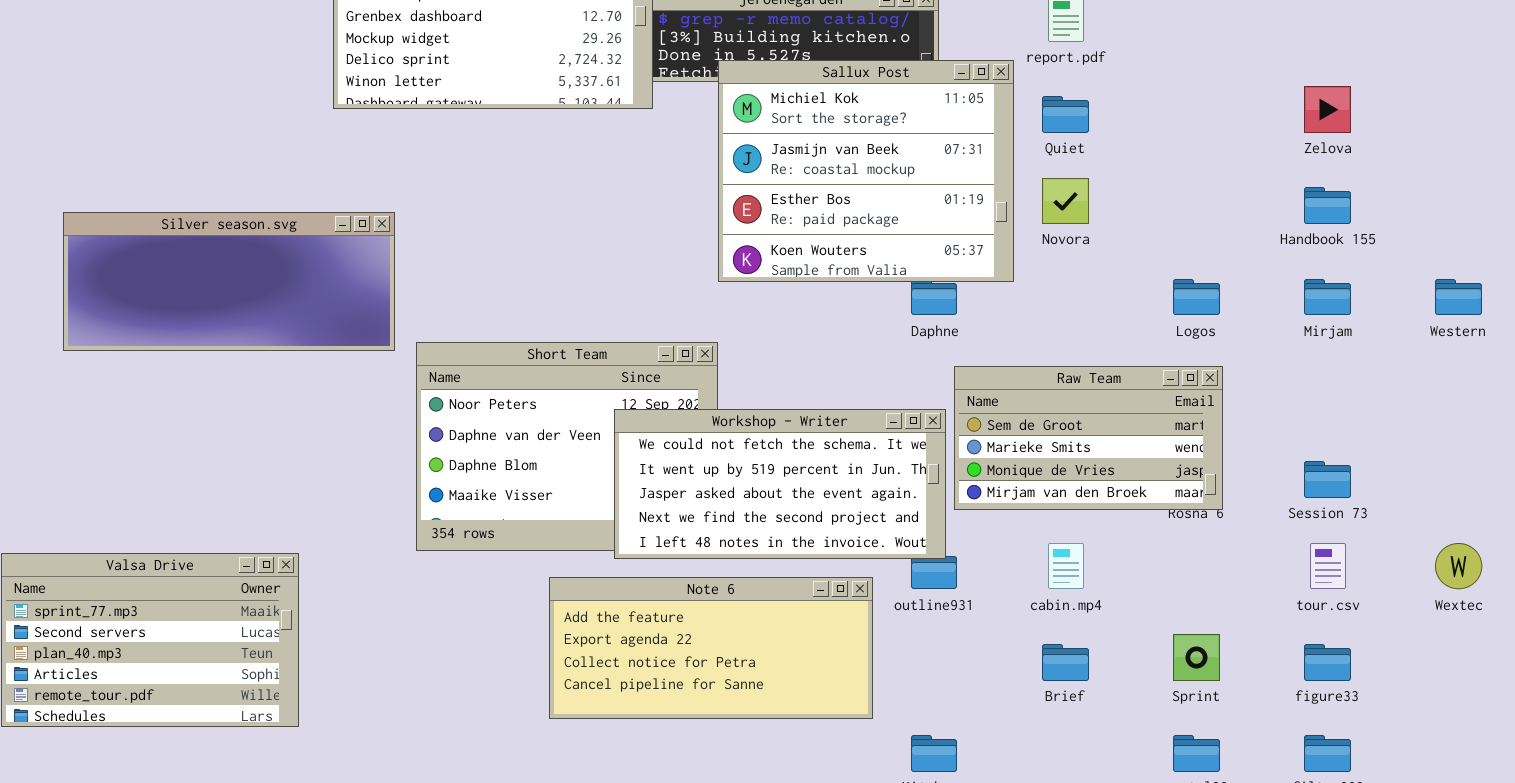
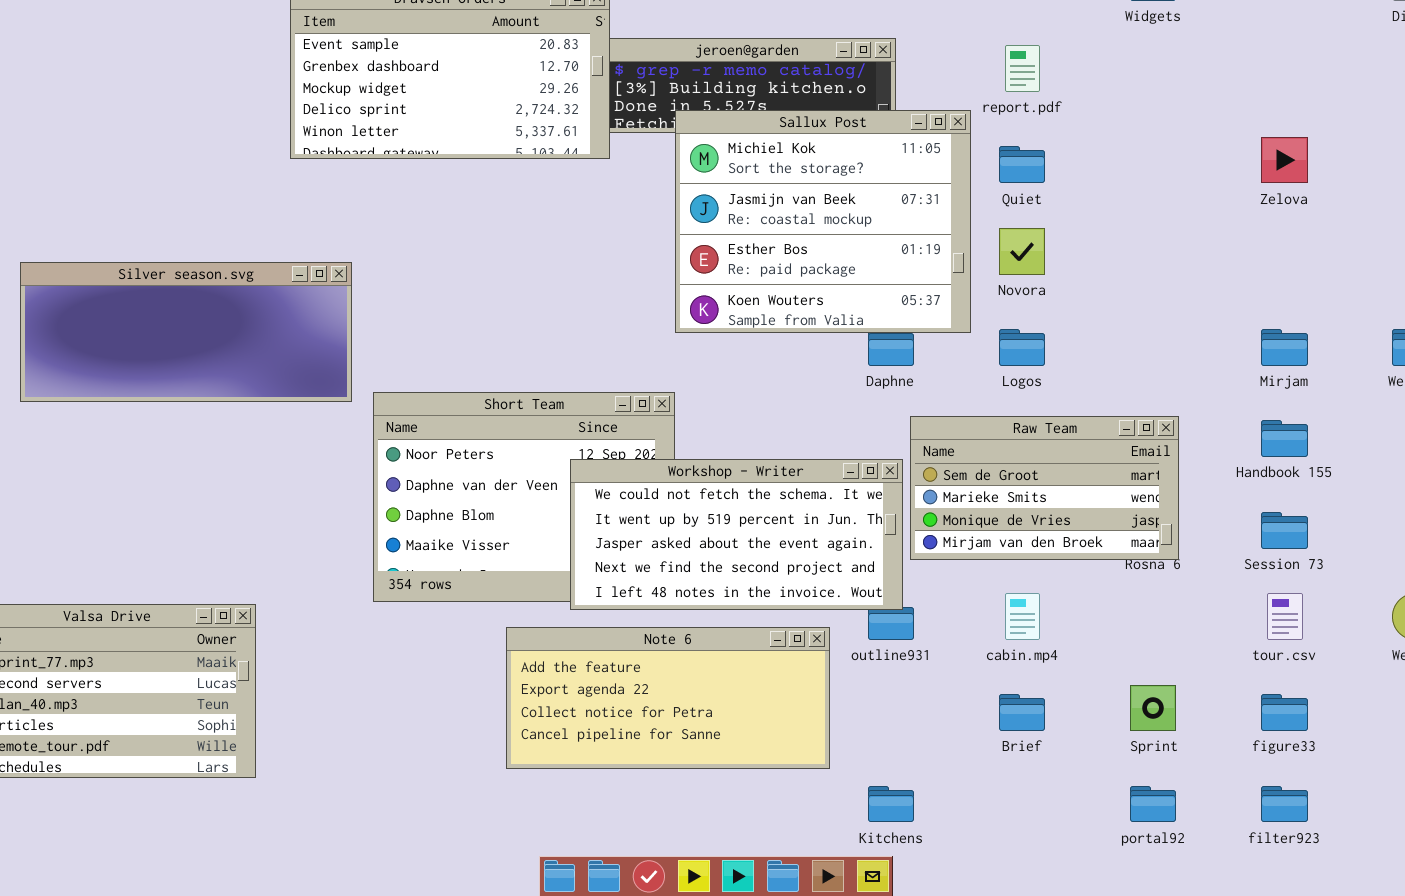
Handbook 155: [1304,187,1351,224] -> [1261,420,1308,457], moved
Logos: [1173,279,1220,315] -> [999,329,1045,366], moved

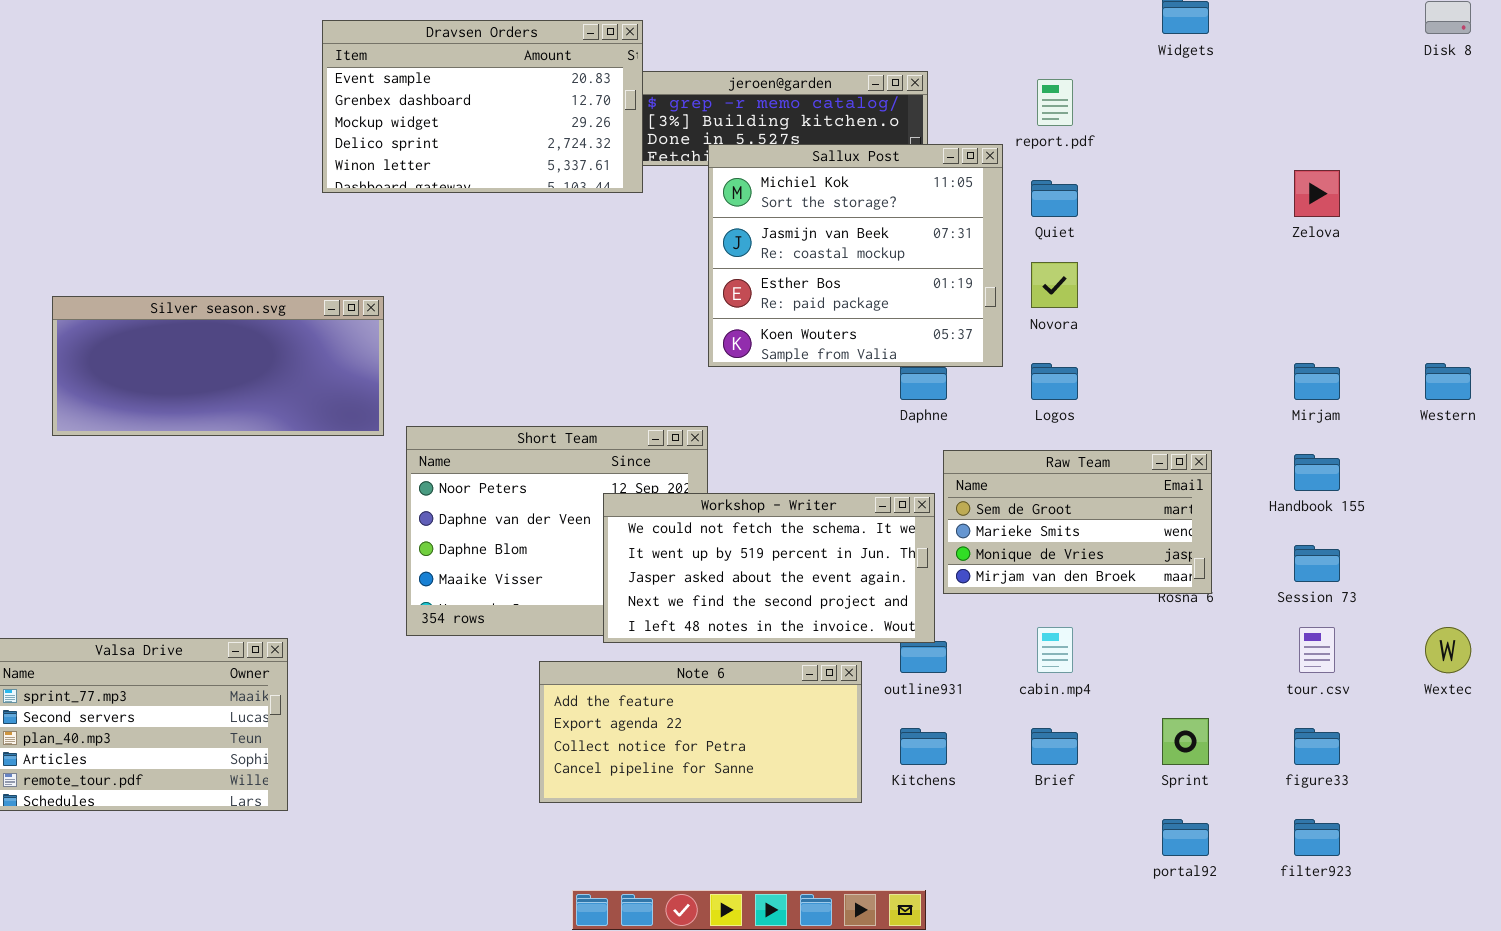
Kitchens: [868,786,914,822] -> [900,728,947,765], moved

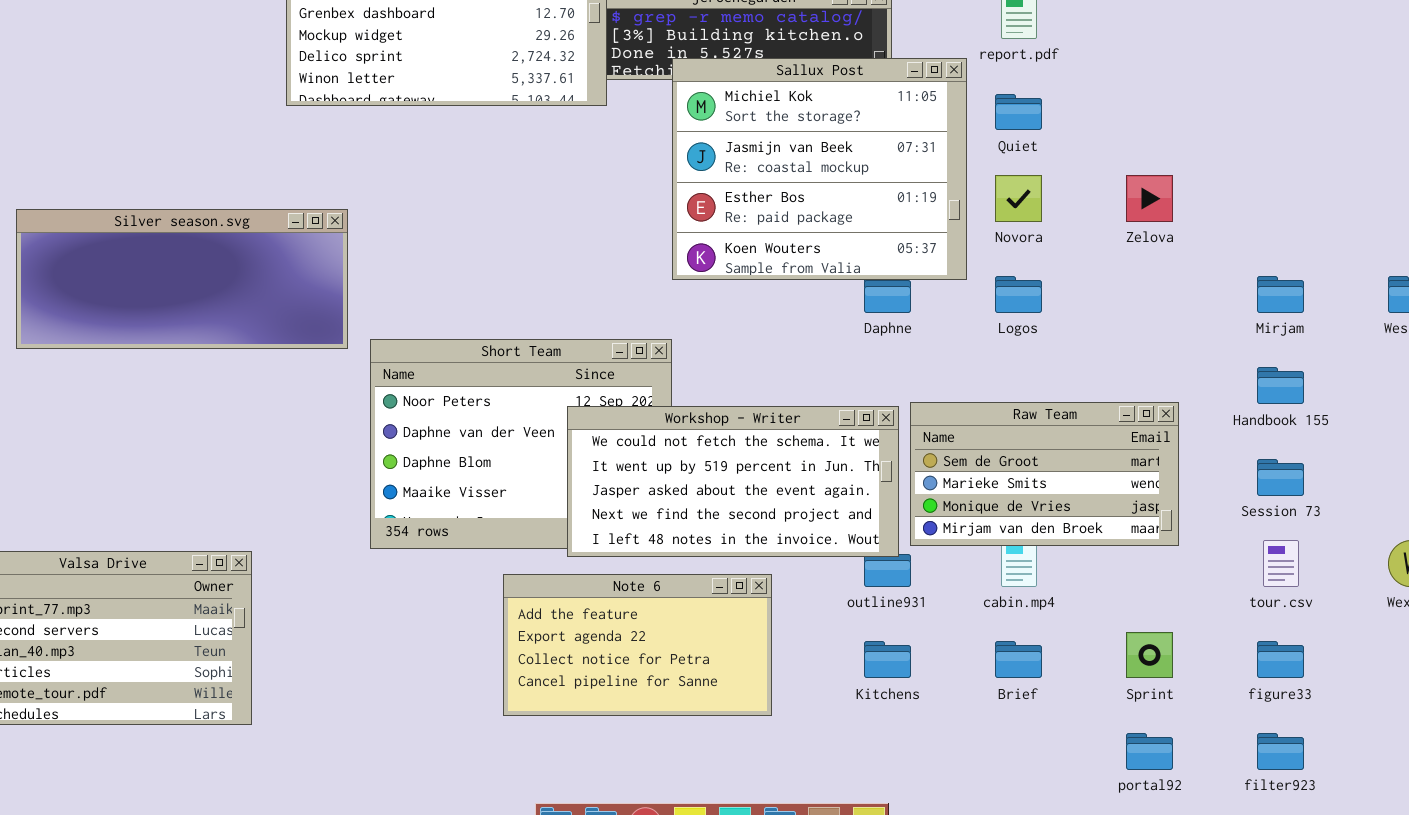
Zelova: [1294,170,1340,217] -> [1126,175,1173,222], moved
Raw Team: [943,450,1212,594] -> [910,402,1179,546], moved
Note 6: [539,661,862,803] -> [503,574,772,716], resized

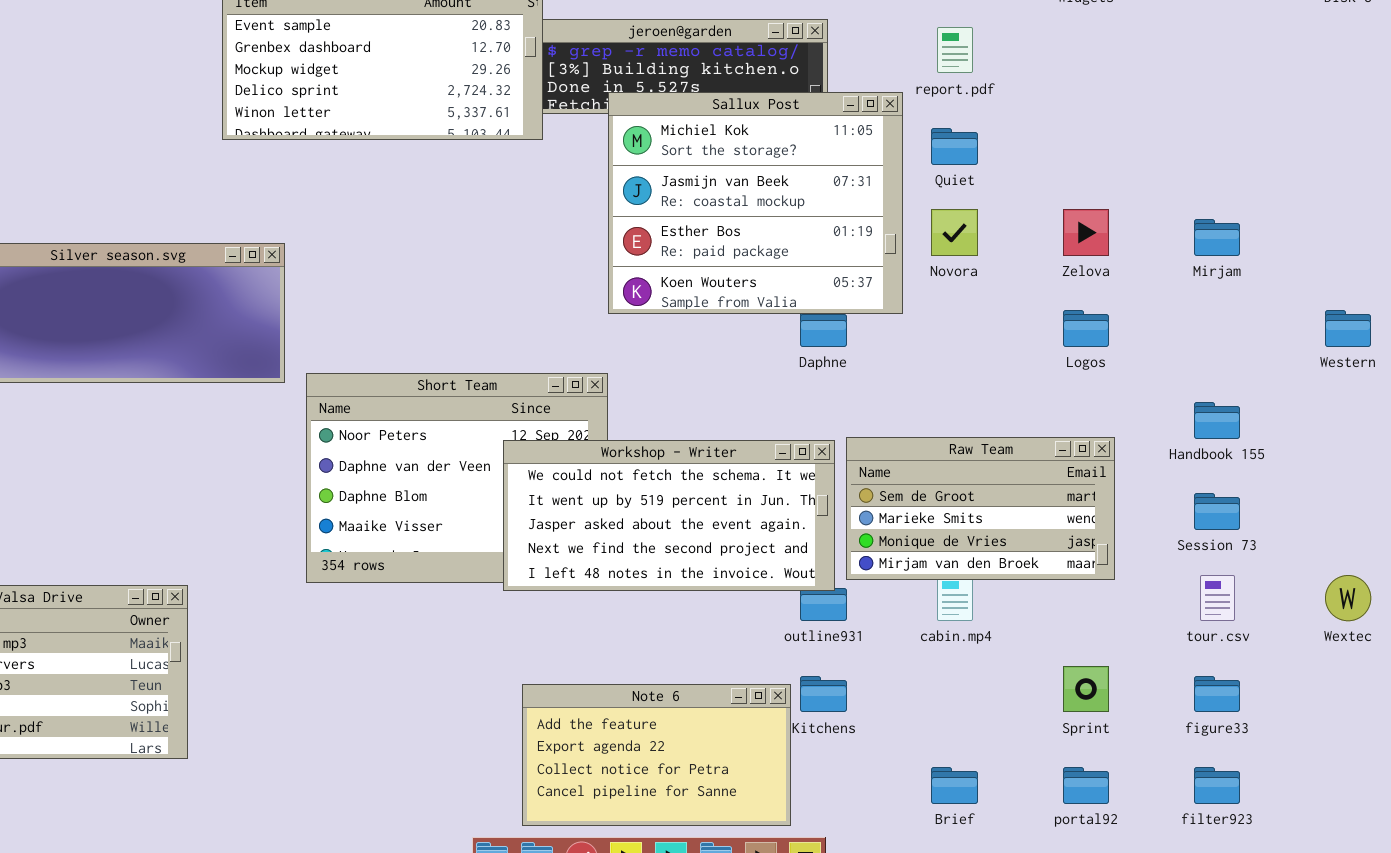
Logos: [995,276,1042,313] -> [1063,310,1109,347], moved
Mirjam: [1257,276,1304,313] -> [1194,219,1240,256], moved
Note 6: [503,574,772,716] -> [522,684,791,826], moved
Brief: [995,641,1042,678] -> [931,767,978,804], moved

